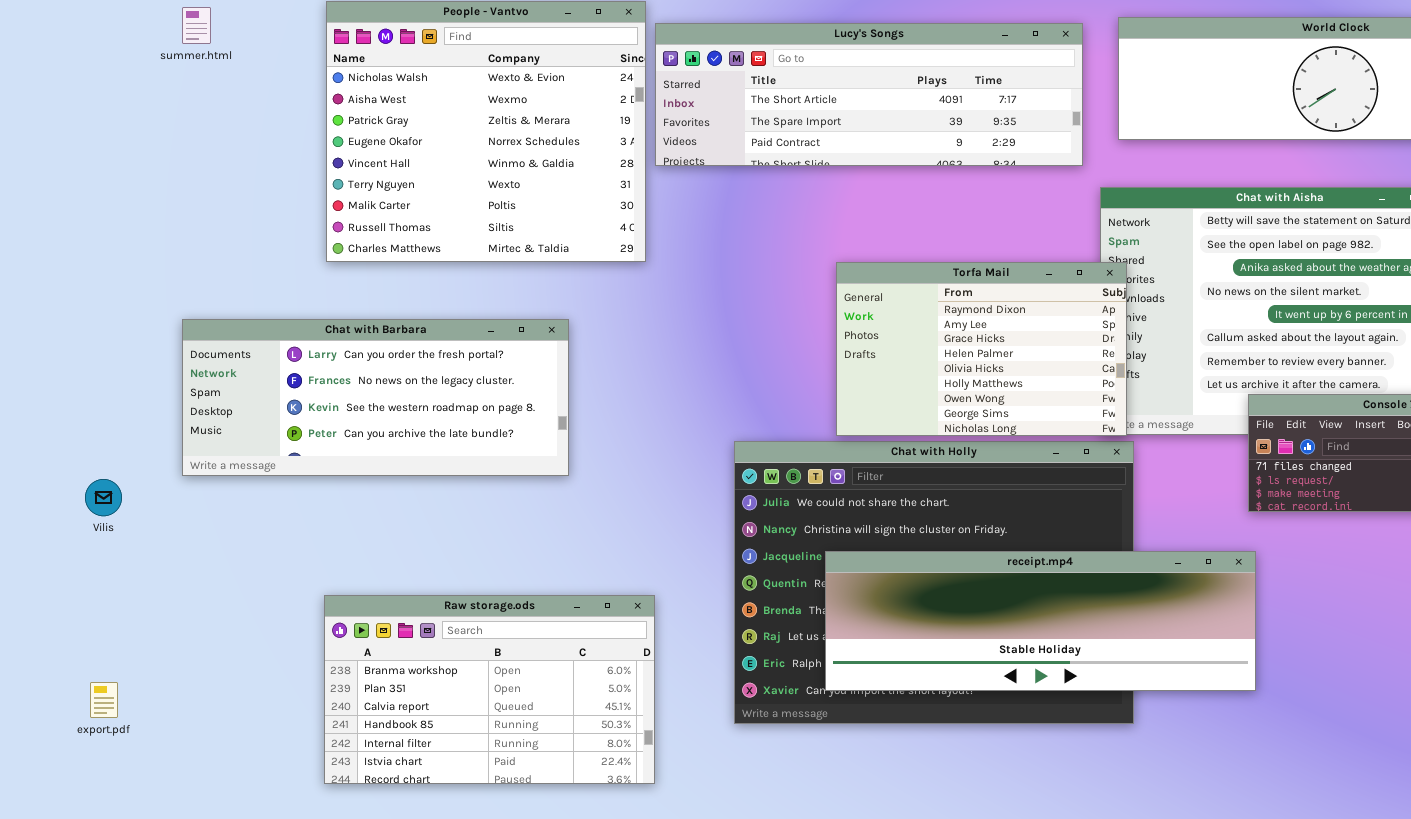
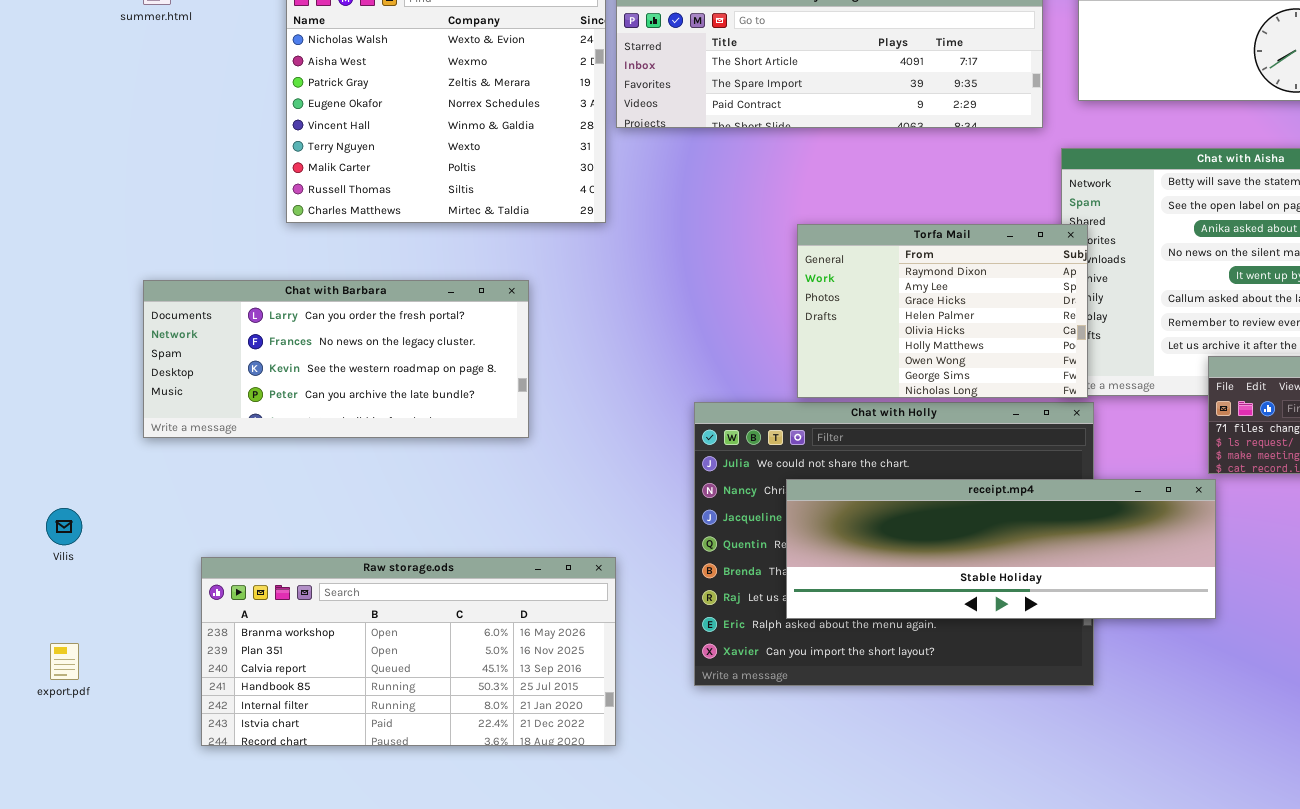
Vilis: [85,479,122,516] -> [46,508,82,545], moved
receipt.mp4: [825,551,1256,691] -> [786,479,1216,619], moved
Raw storage.ods: [324,595,655,784] -> [201,557,616,746], resized

